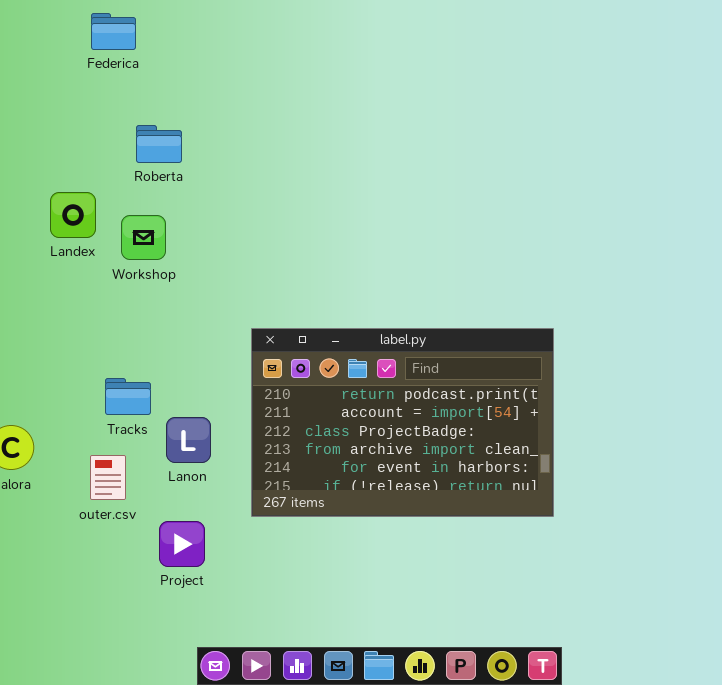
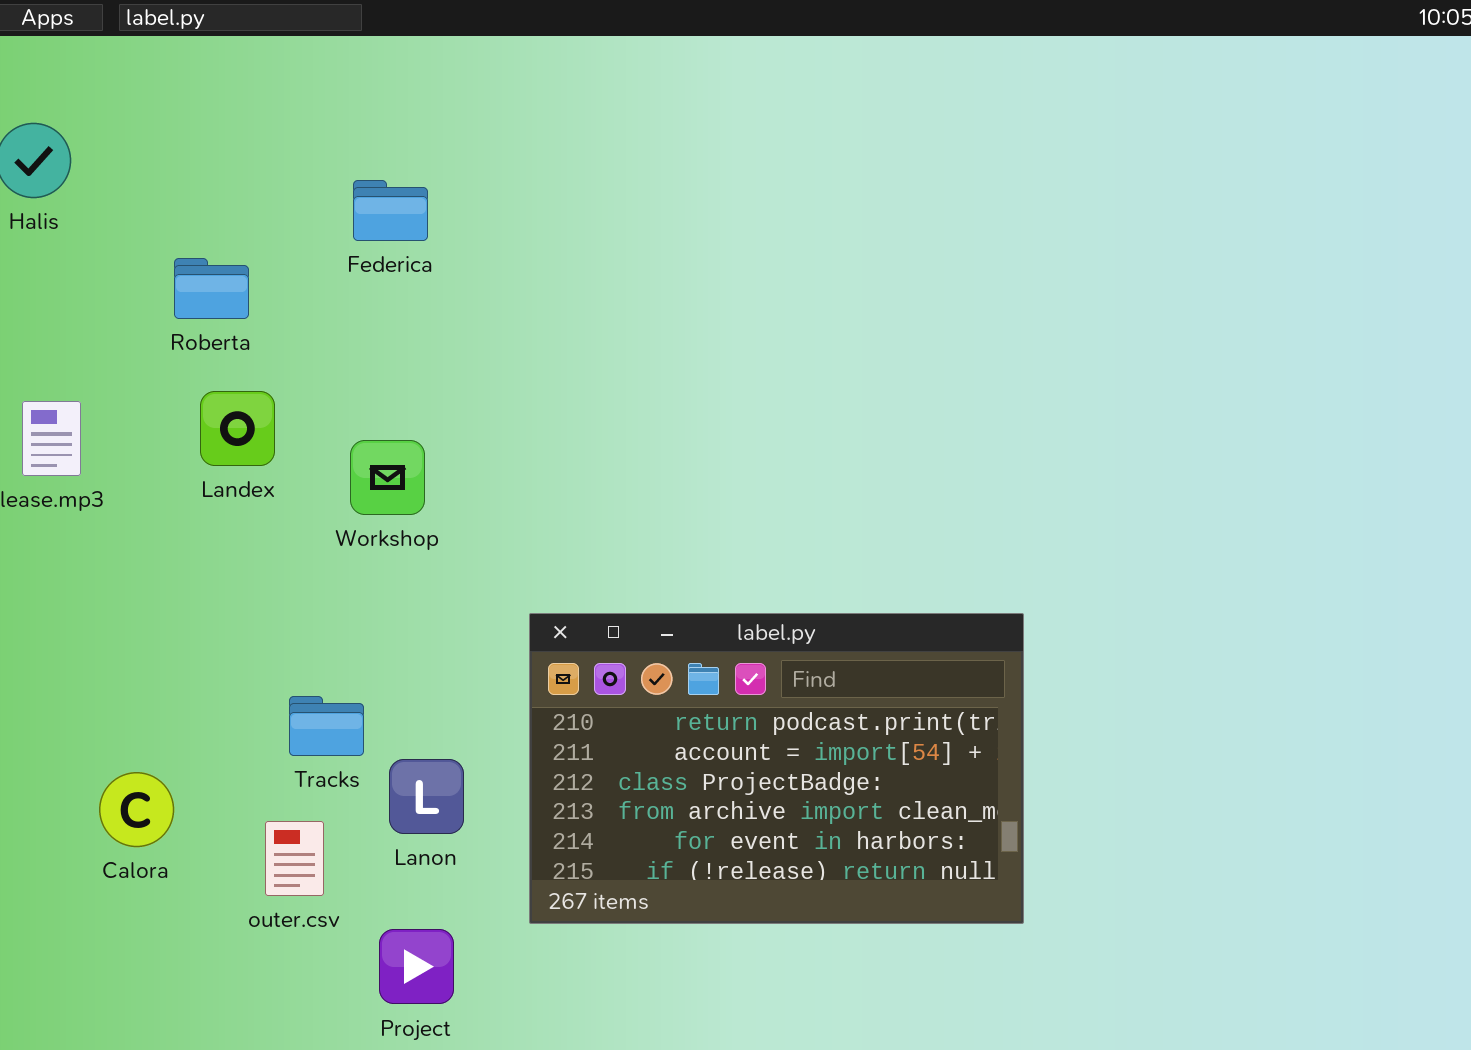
Federica: [91,13,136,50] -> [353,180,428,241], moved
Roberta: [136,125,182,163] -> [174,258,249,319], moved
Workshop: [121,215,166,260] -> [350,440,425,515], moved

